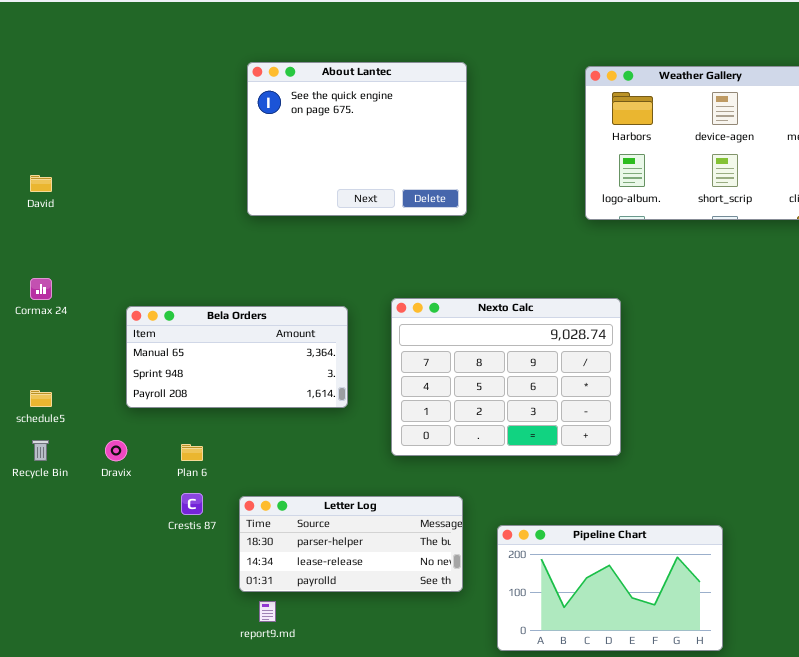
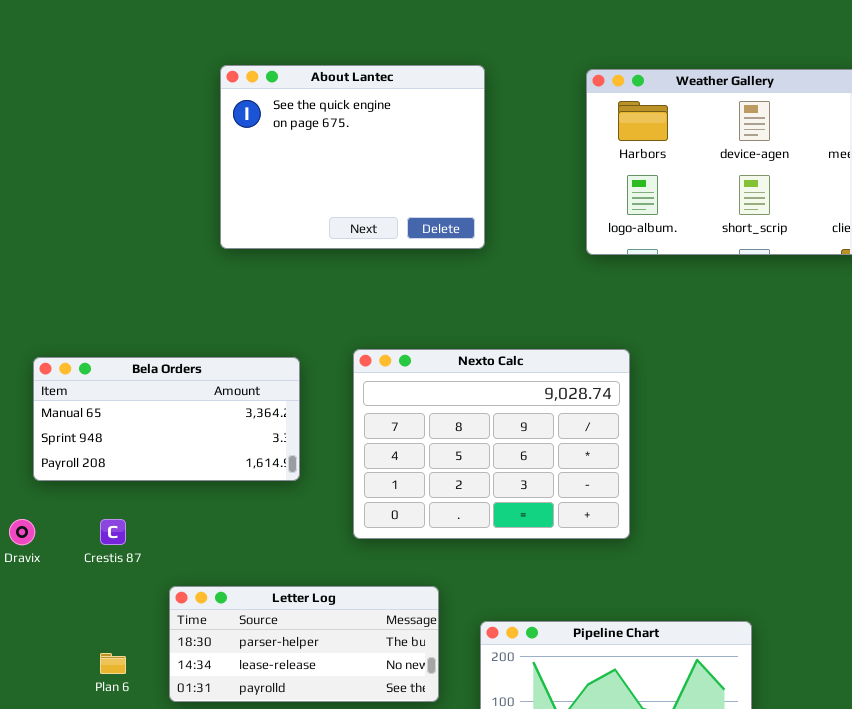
About Lantec: [247,62,467,216] -> [220,65,485,249], moved
Plan 6: [181,444,203,461] -> [100,653,126,674], moved
Crestis 87: [181,493,203,515] -> [100,519,126,545], moved

